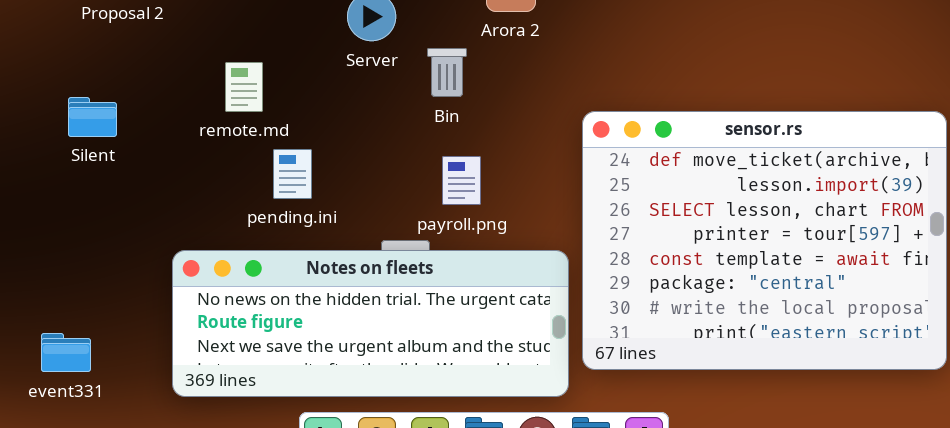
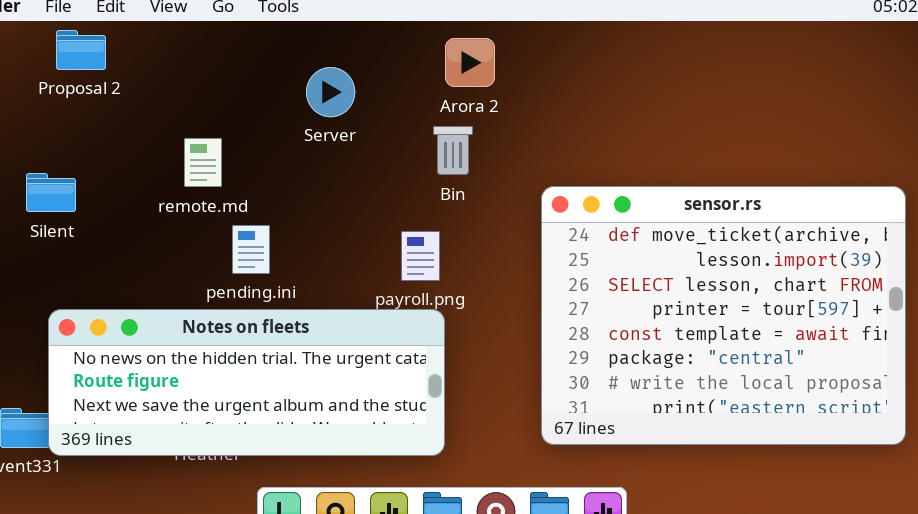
Bin: [427,48,467,97] -> [433,126,473,175], moved
Notes on fleets: [172,250,569,397] -> [48,309,445,456], moved

